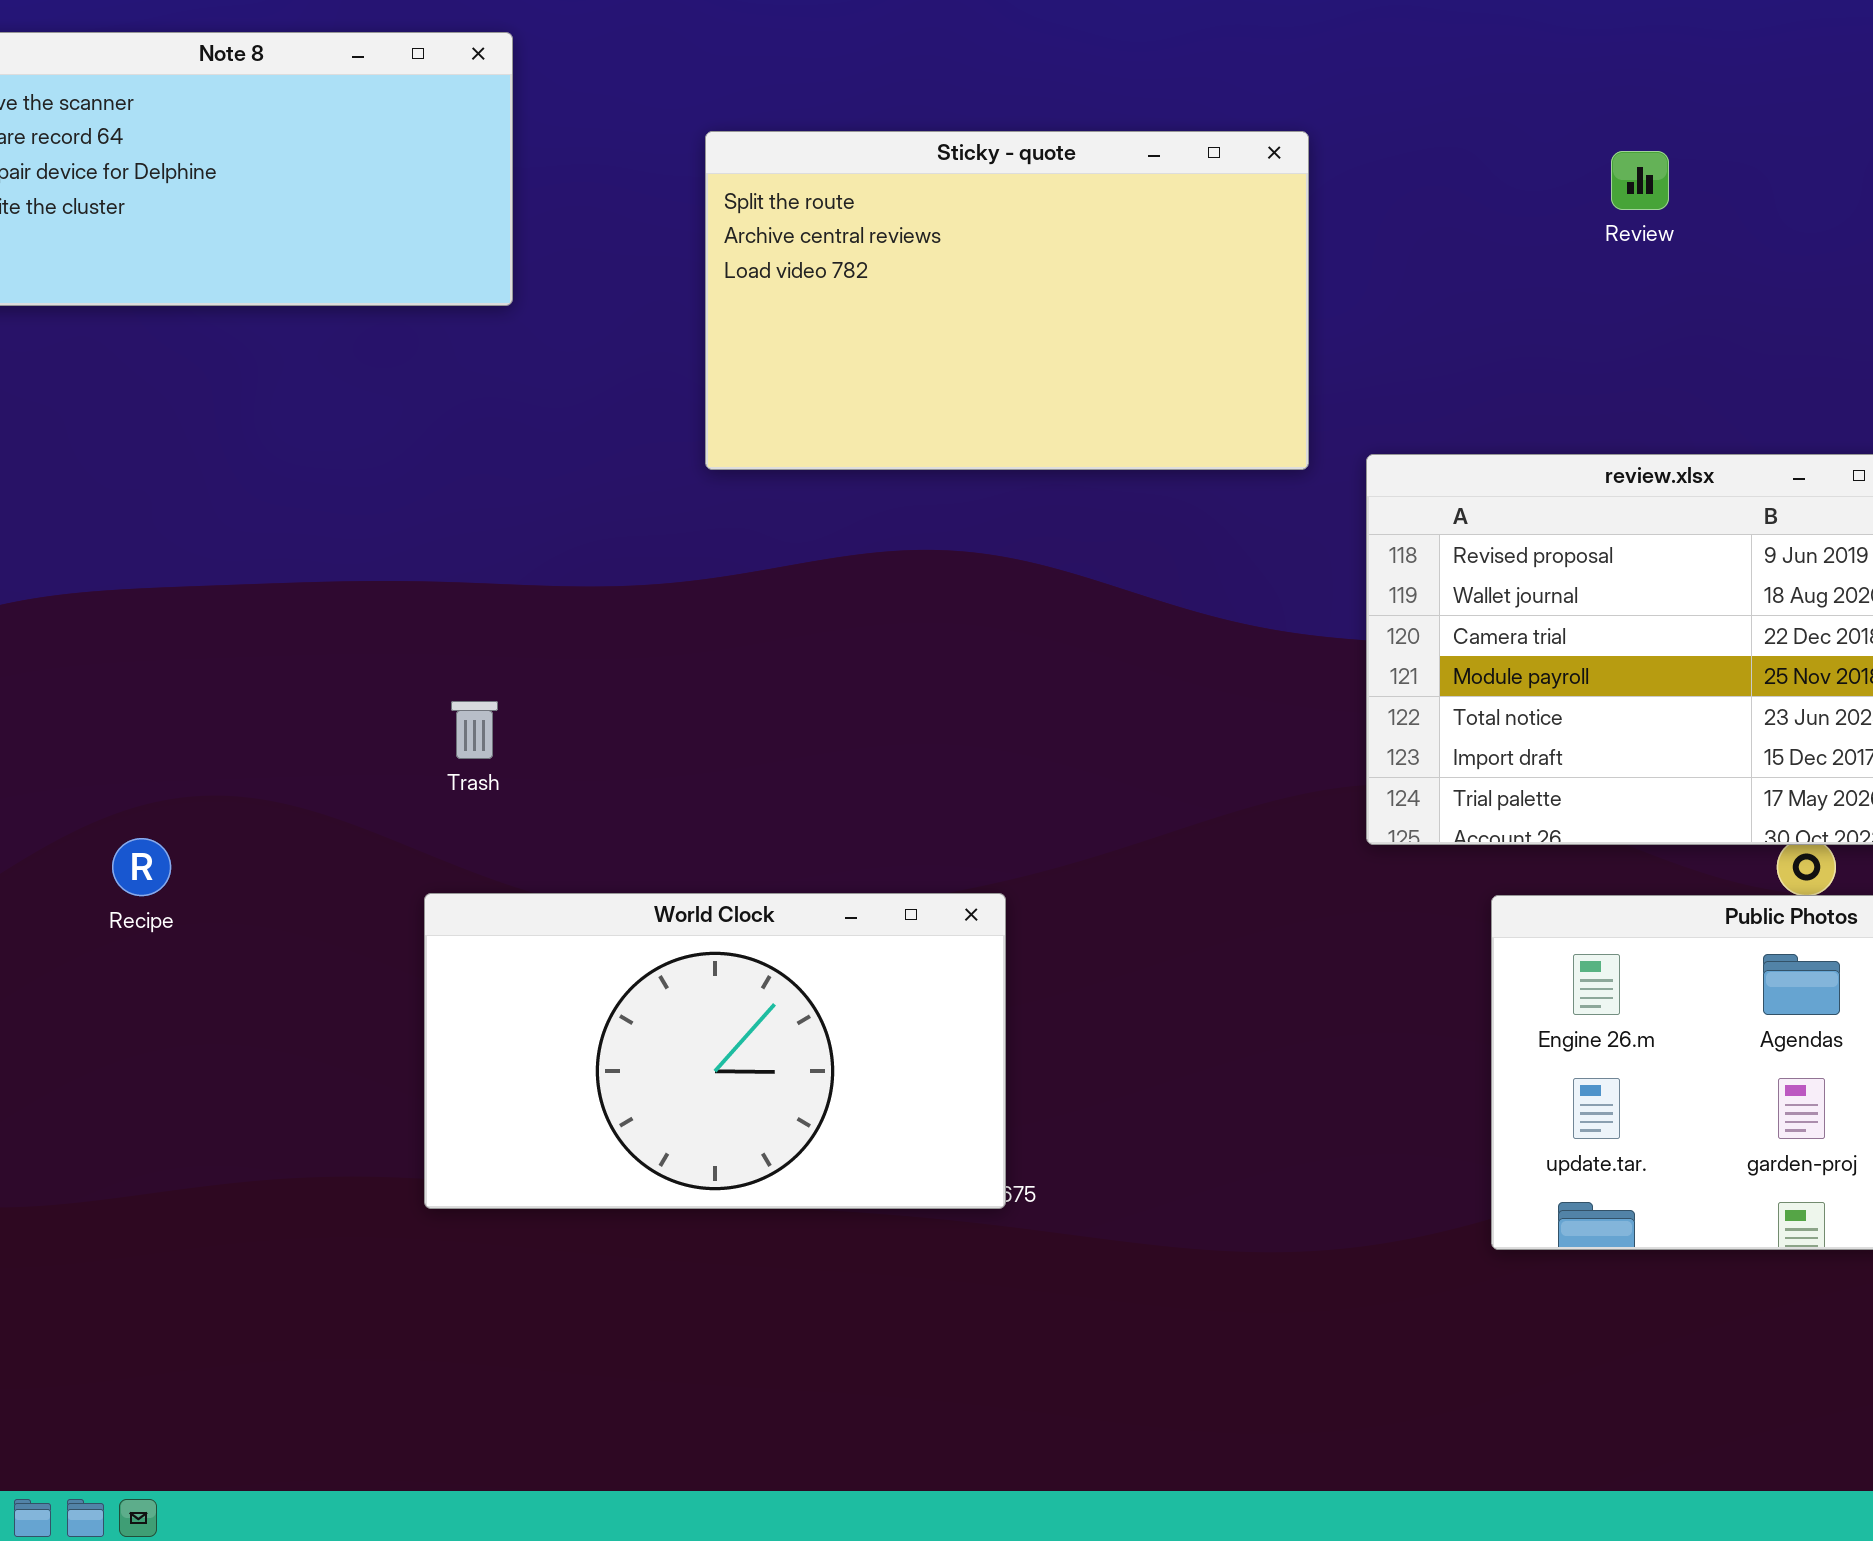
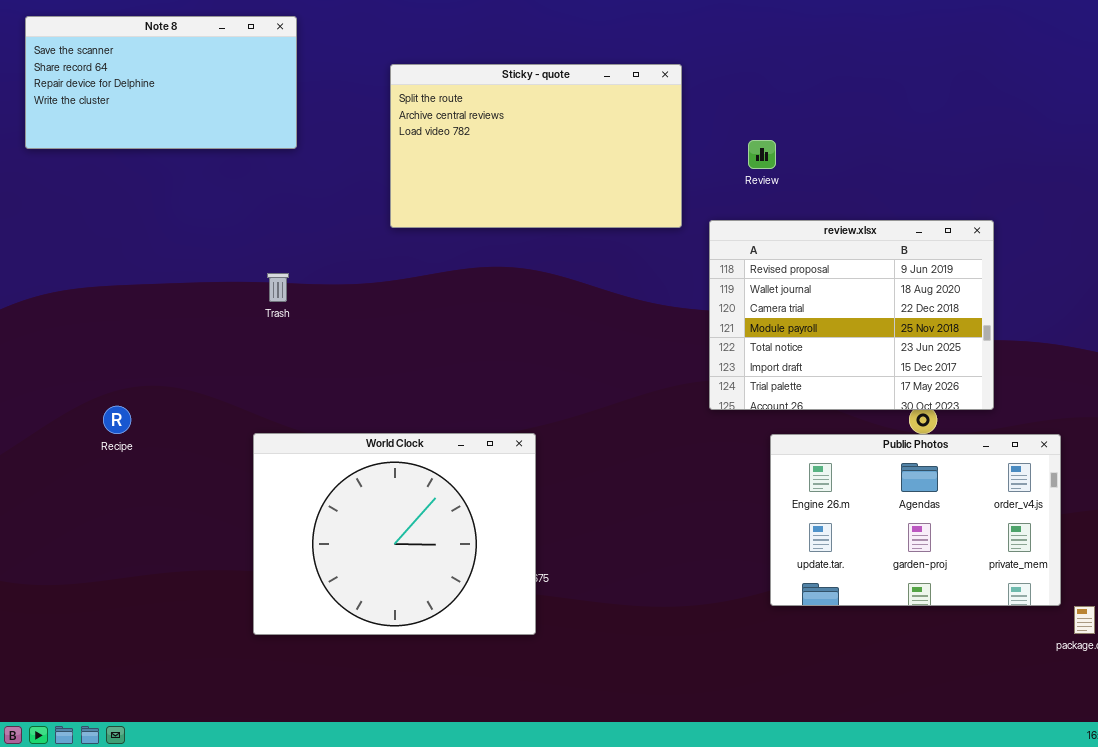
Review: [1611,151,1669,210] -> [748,140,776,169], moved
Trash: [451,701,498,759] -> [267,273,289,302], moved
World Clock: [424,893,1006,1209] -> [253,433,536,635], resized

